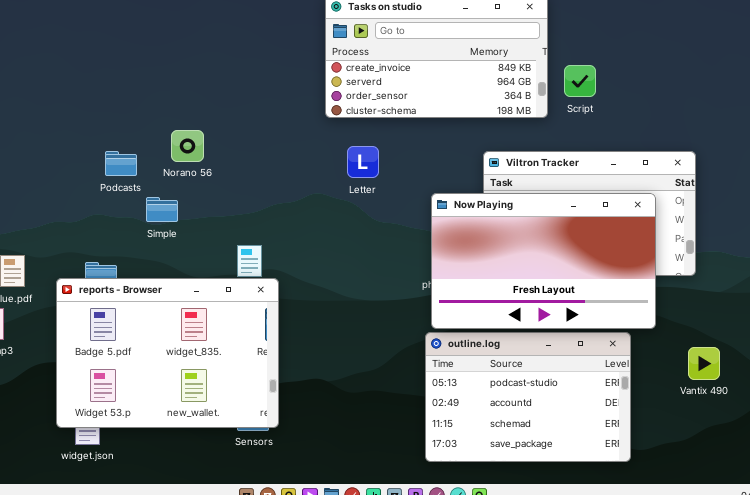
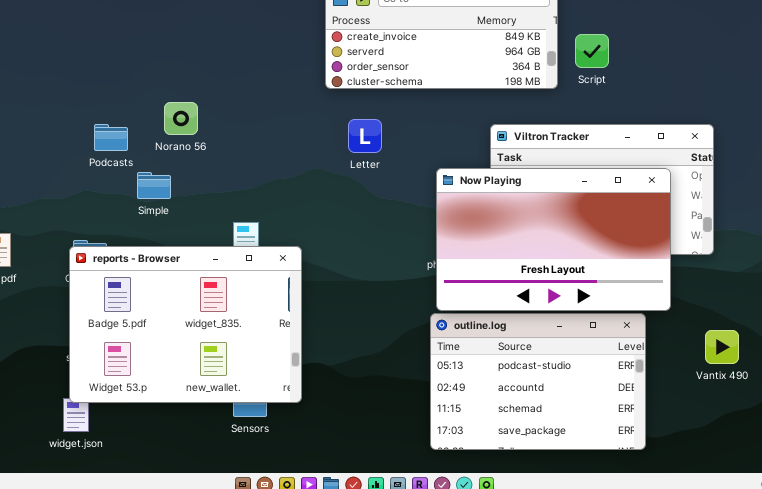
reports - Browser: [56,278,279,428] -> [69,246,302,403], moved

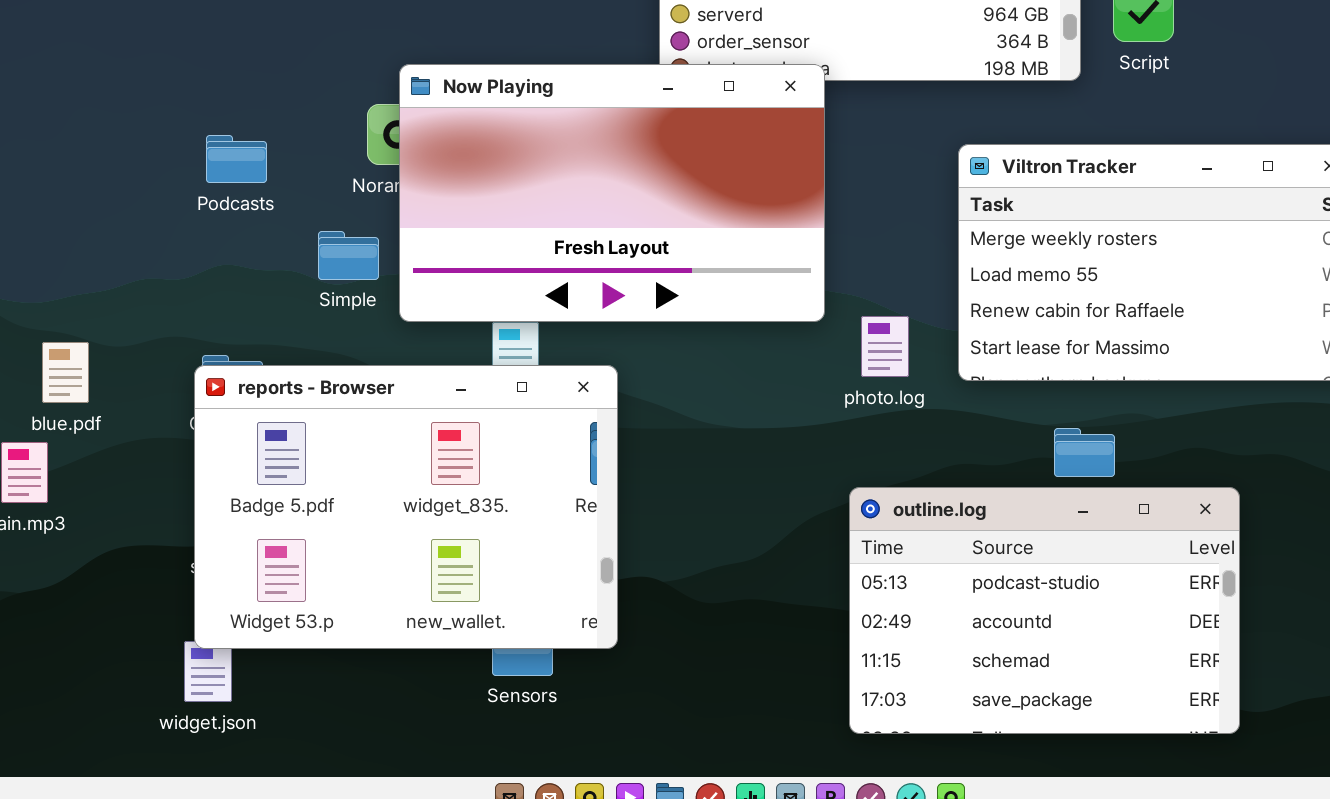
Podcasts: [94,124,128,151] -> [206,135,267,183], moved
Now Playing: [436,168,671,311] -> [399,64,825,322], moved

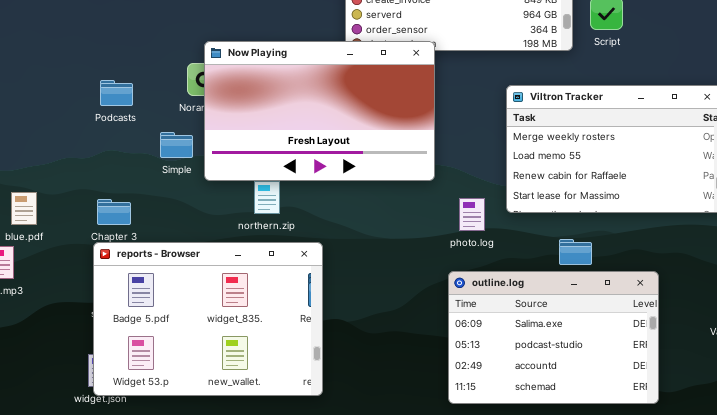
photo.log: [861,316,909,377] -> [459,198,485,231], moved
reports - Browser: [194,365,618,649] -> [93,242,323,396], moved
outline.log: [849,487,1240,734] -> [448,271,659,404], scrolled up 1 row

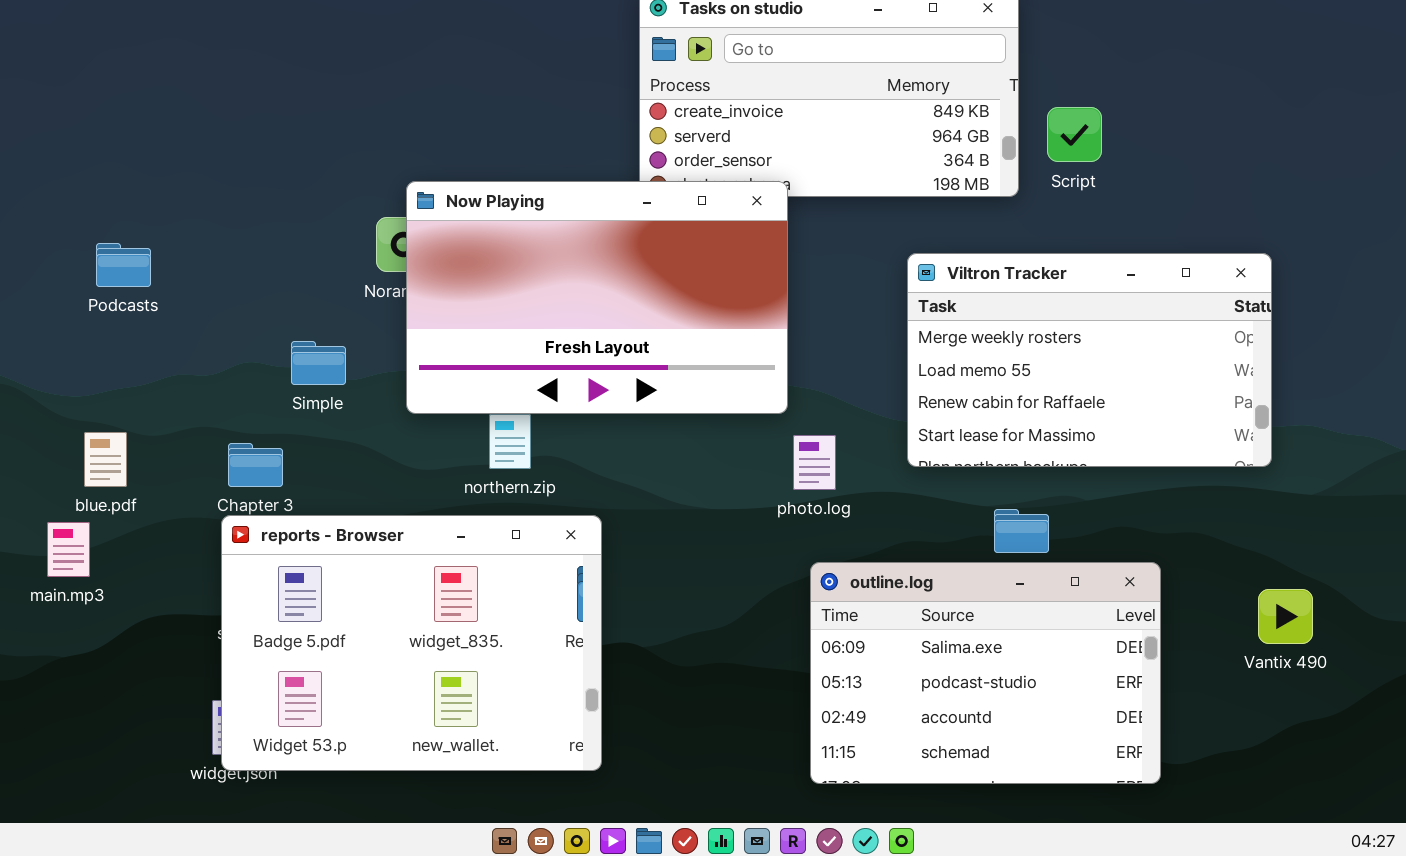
Podcasts: [100,80,133,106] -> [96,243,151,287], moved
Simple: [160,132,193,158] -> [291,341,346,385], moved
photo.log: [459,198,485,231] -> [793,435,836,490], moved

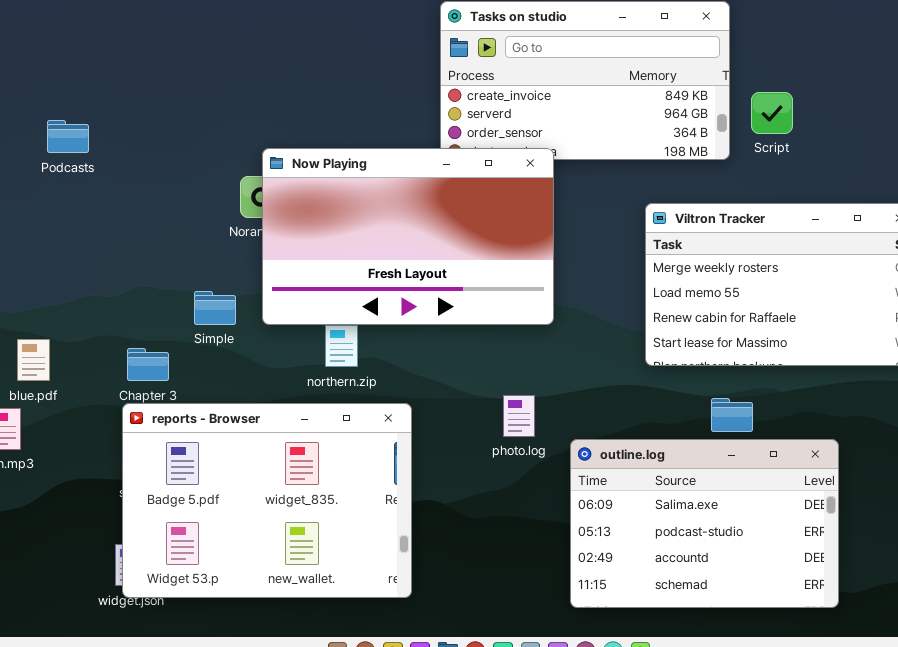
Podcasts: [96,243,151,287] -> [47,120,89,153], moved
Simple: [291,341,346,385] -> [194,291,236,325], moved
photo.log: [793,435,836,490] -> [503,395,535,437], moved

